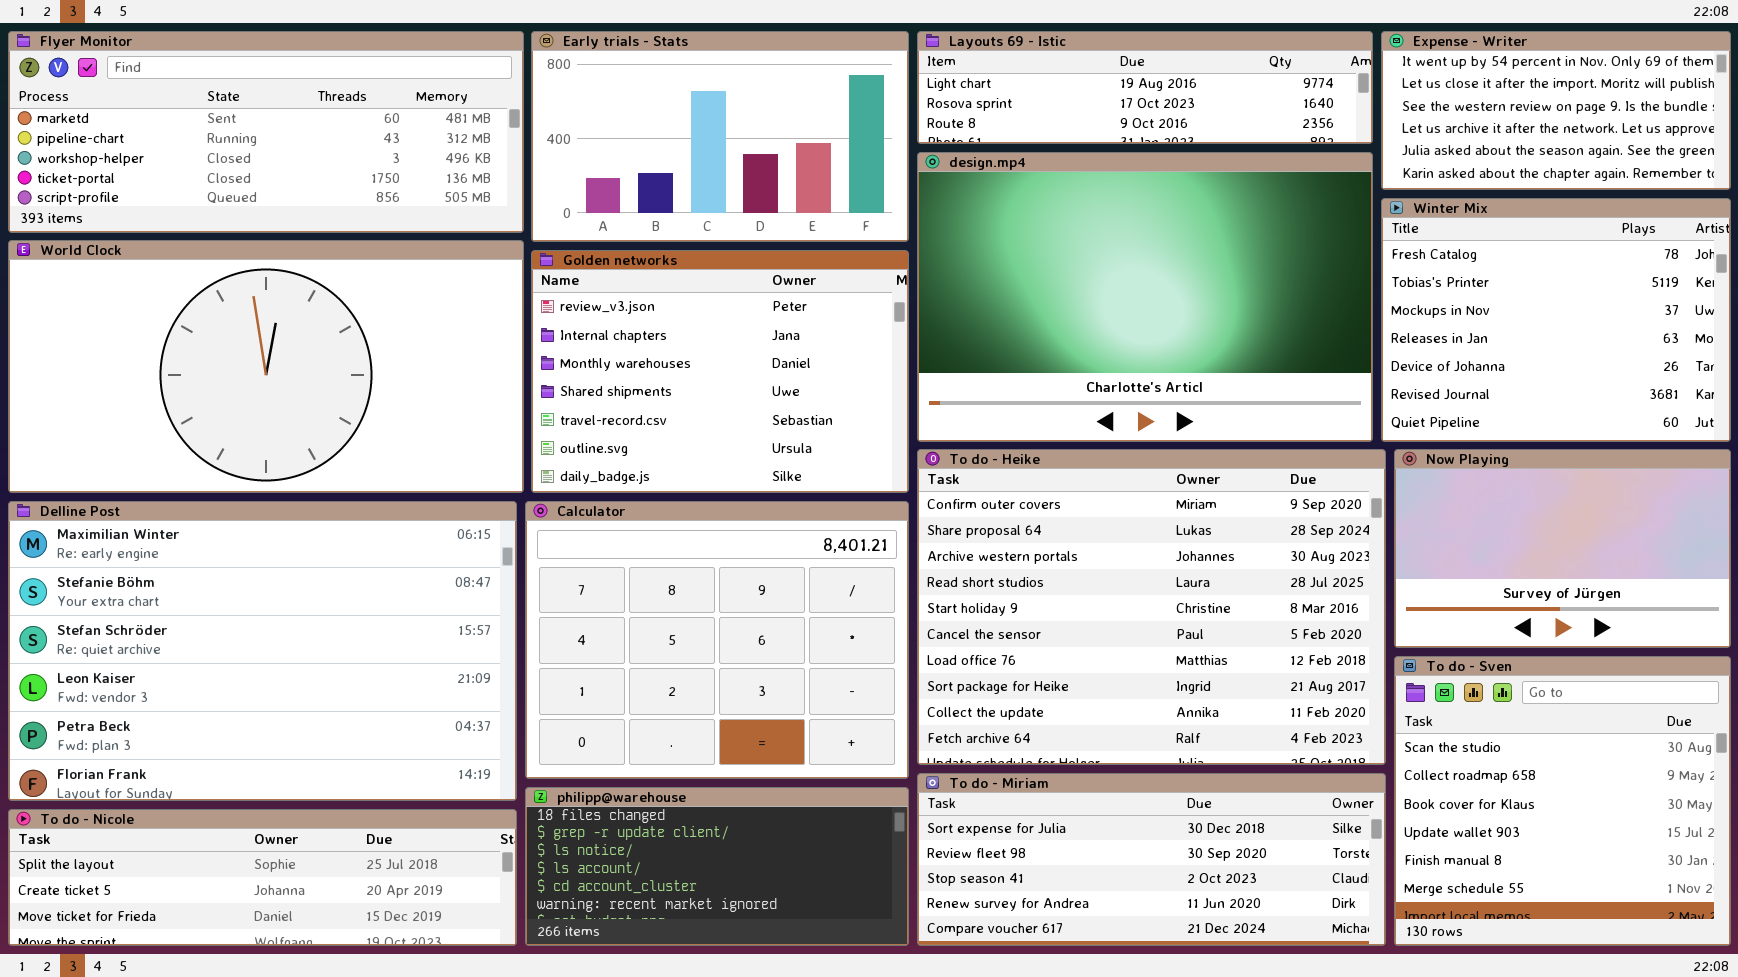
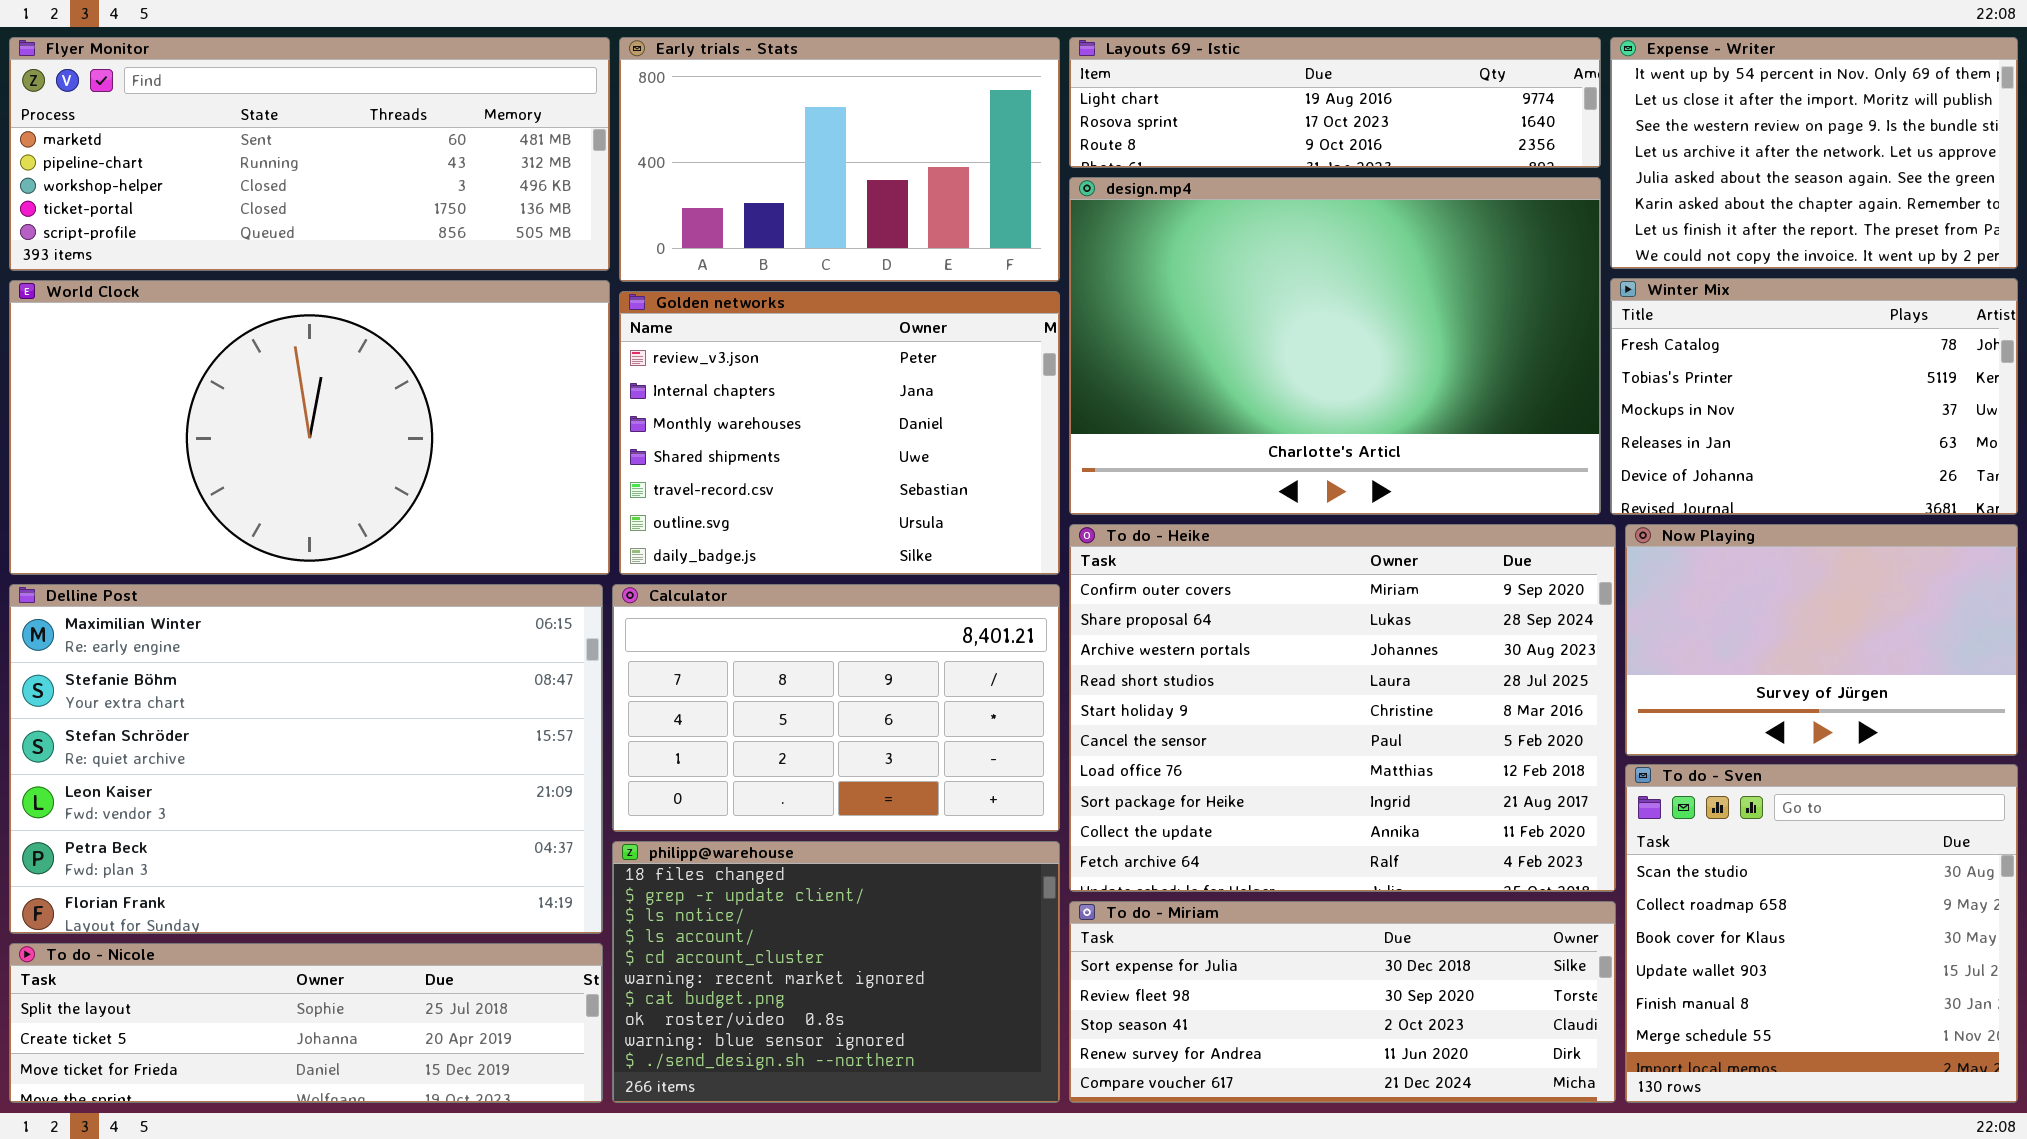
Expense - Writer: [1381,31,1731,190] -> [1610,37,2018,269], resized
Winter Mix: [1381,198,1731,442] -> [1610,278,2018,515], resized
Calculator: [525,501,909,779] -> [612,584,1060,832], resized
philipp@warehouse: [525,787,909,946] -> [612,841,1060,1103], resized

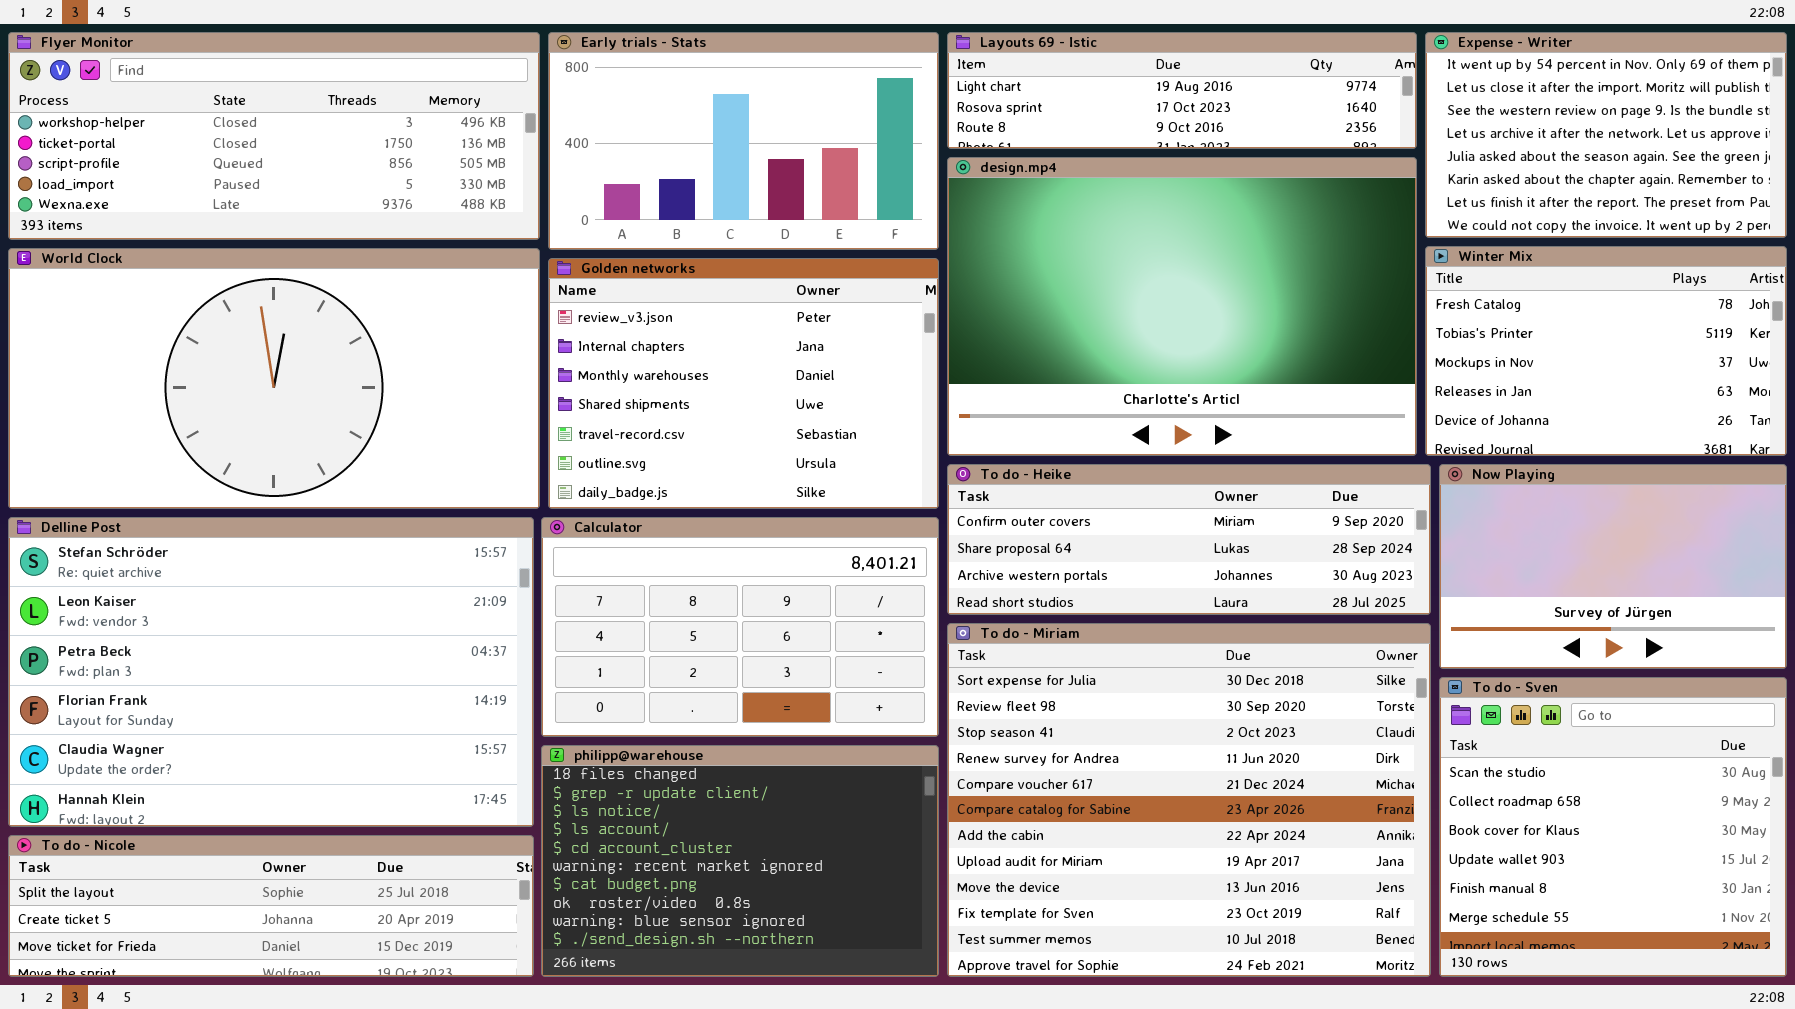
Flyer Monitor: [9,37,610,271] -> [8,32,540,240], scrolled down 2 rows
To do - Heike: [1069,524,1616,892] -> [947,464,1431,615], resized
Delline Post: [9,584,603,934] -> [8,517,534,827], scrolled down 2 rows
To do - Miriam: [1069,901,1616,1103] -> [947,623,1431,977], resized

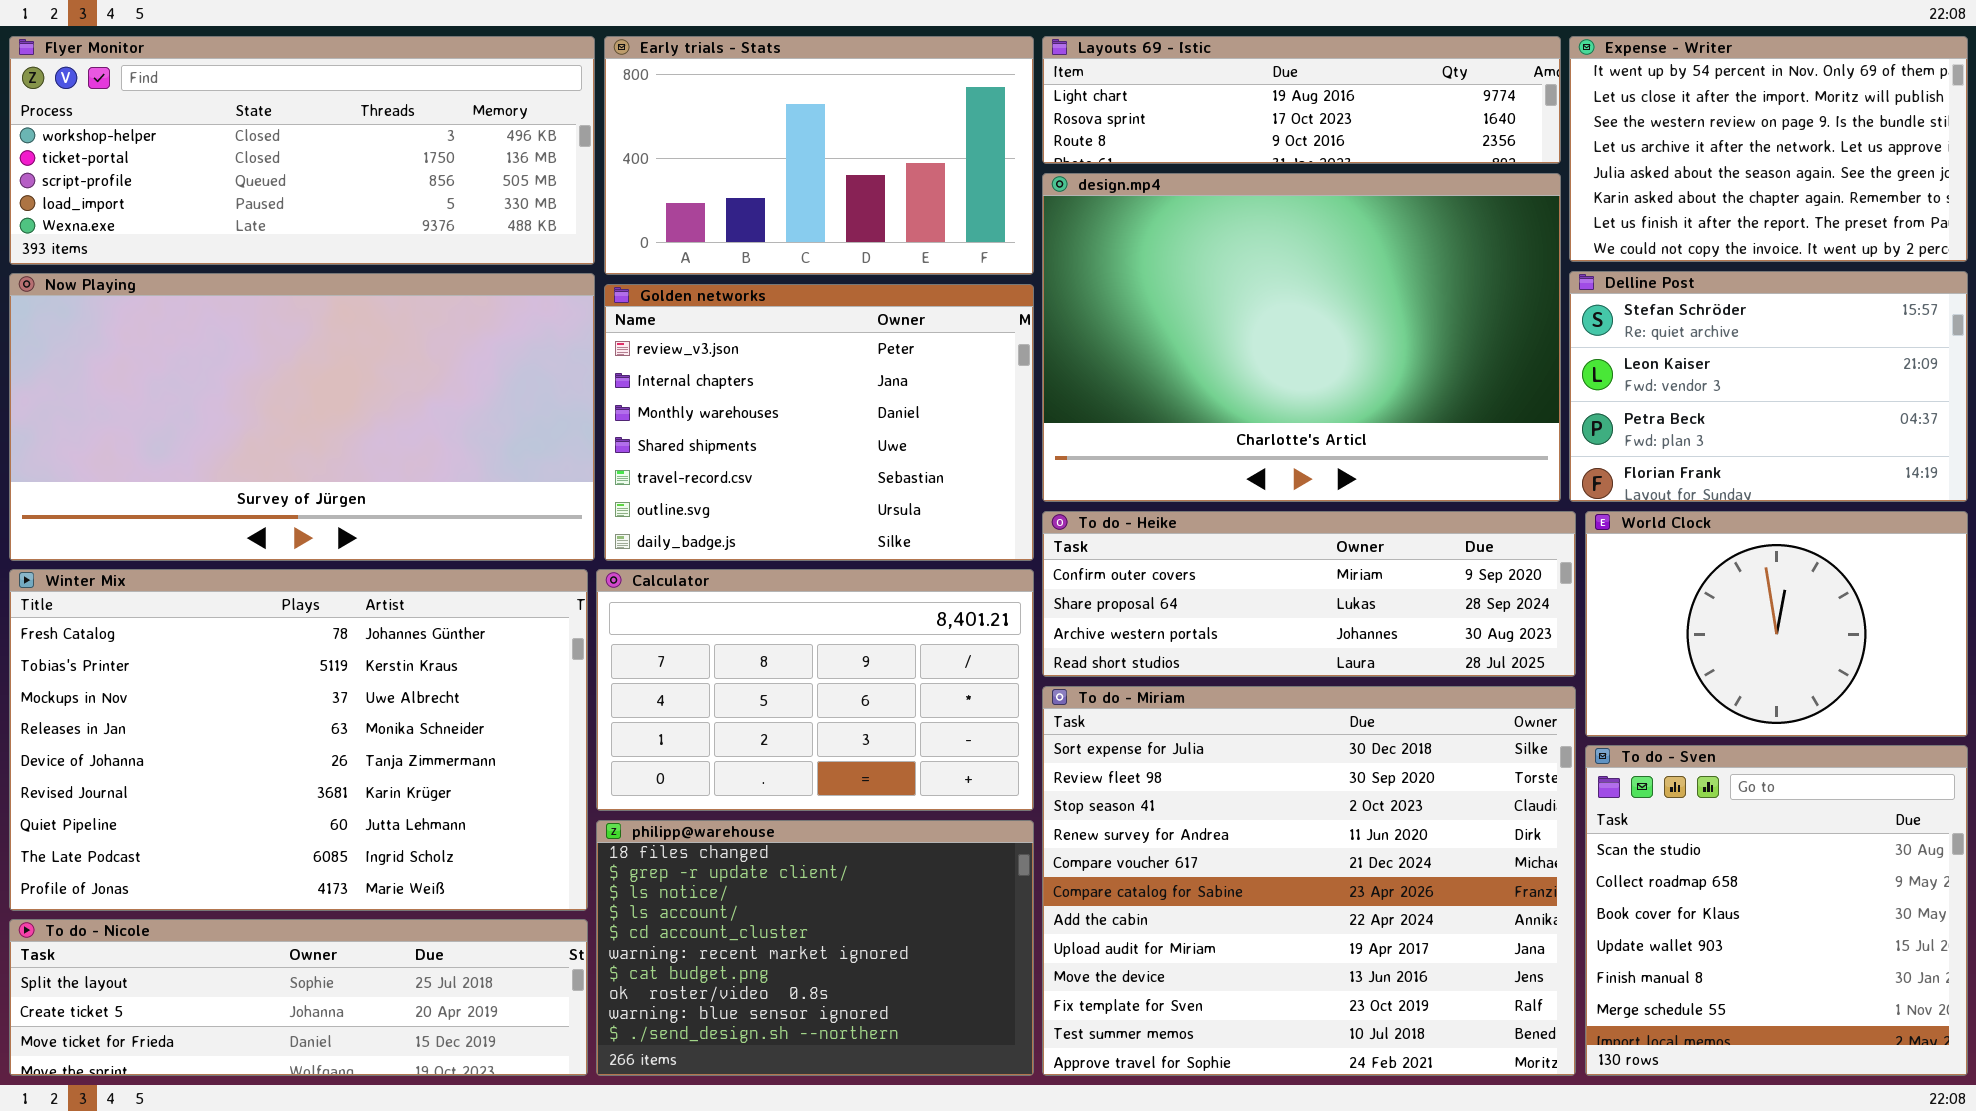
Winter Mix: [1425,246,1787,456] -> [9,569,588,911], moved, resized
World Clock: [8,248,540,509] -> [1585,511,1968,737], moved, resized
Now Playing: [1439,464,1787,669] -> [9,273,595,561], moved, resized
Delline Post: [8,517,534,827] -> [1569,271,1968,502], moved, resized

